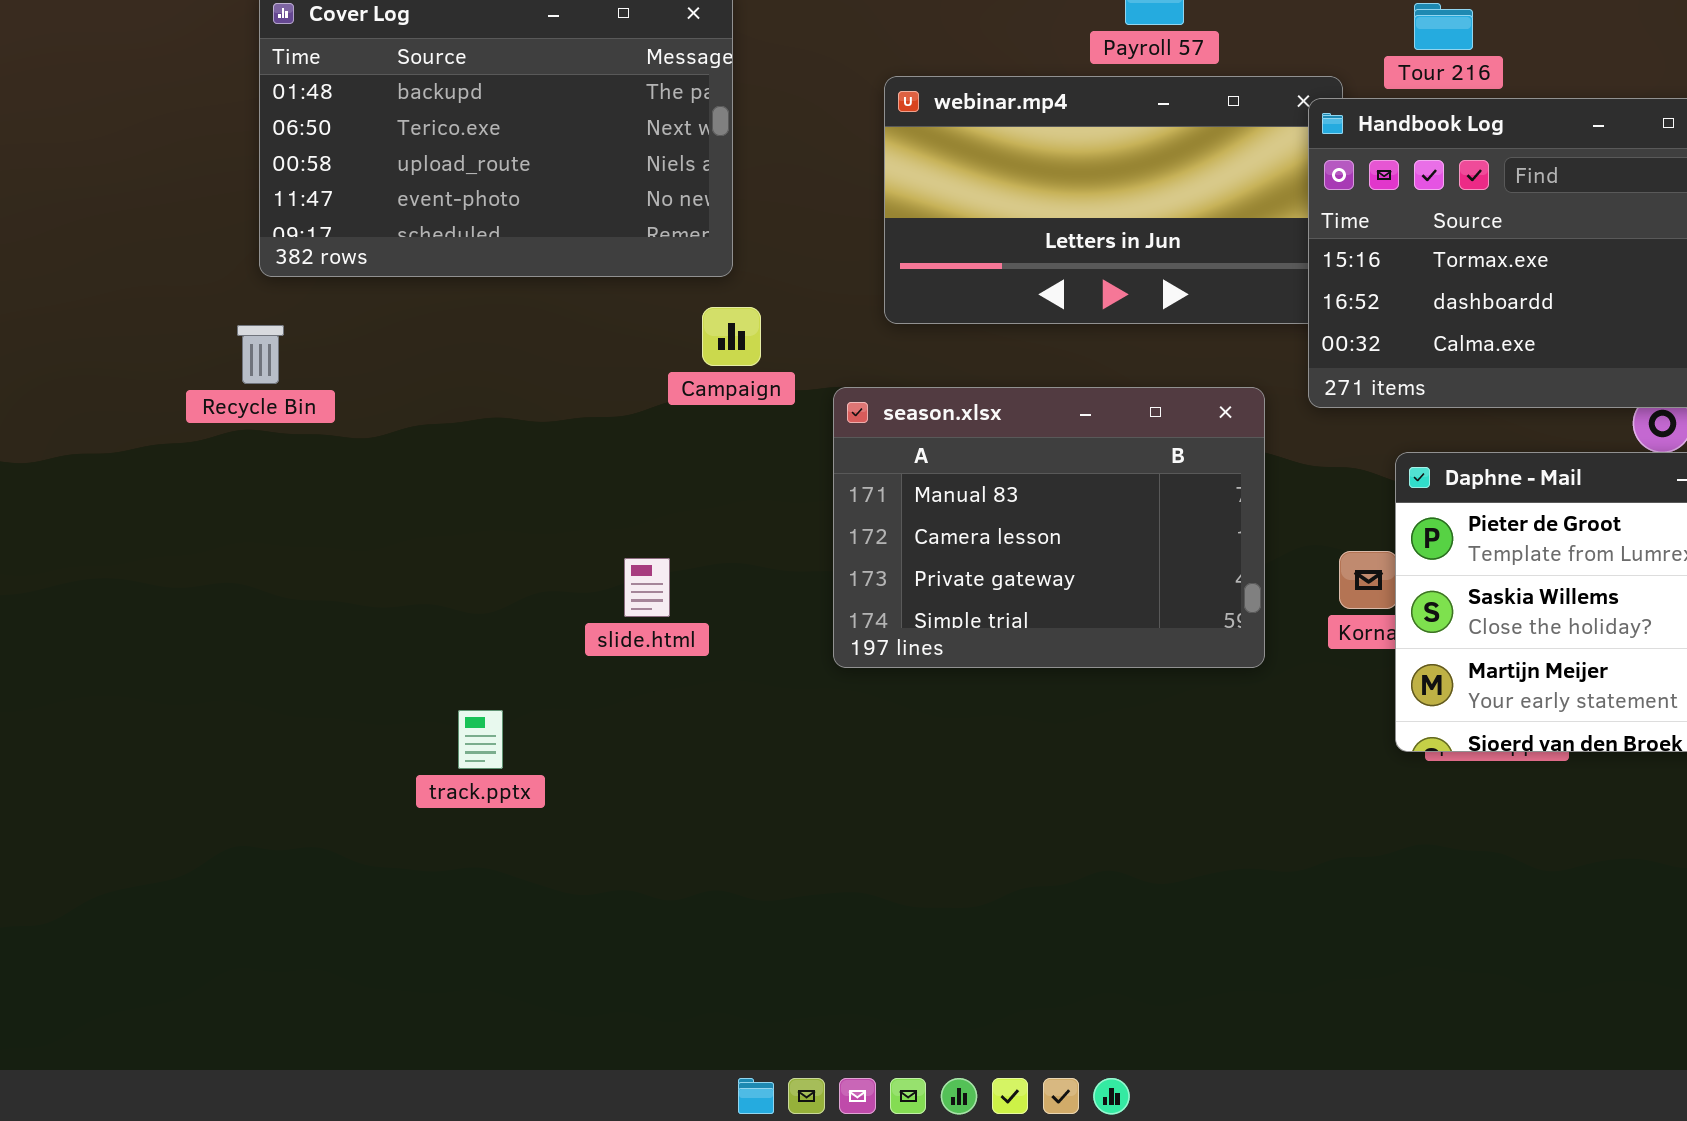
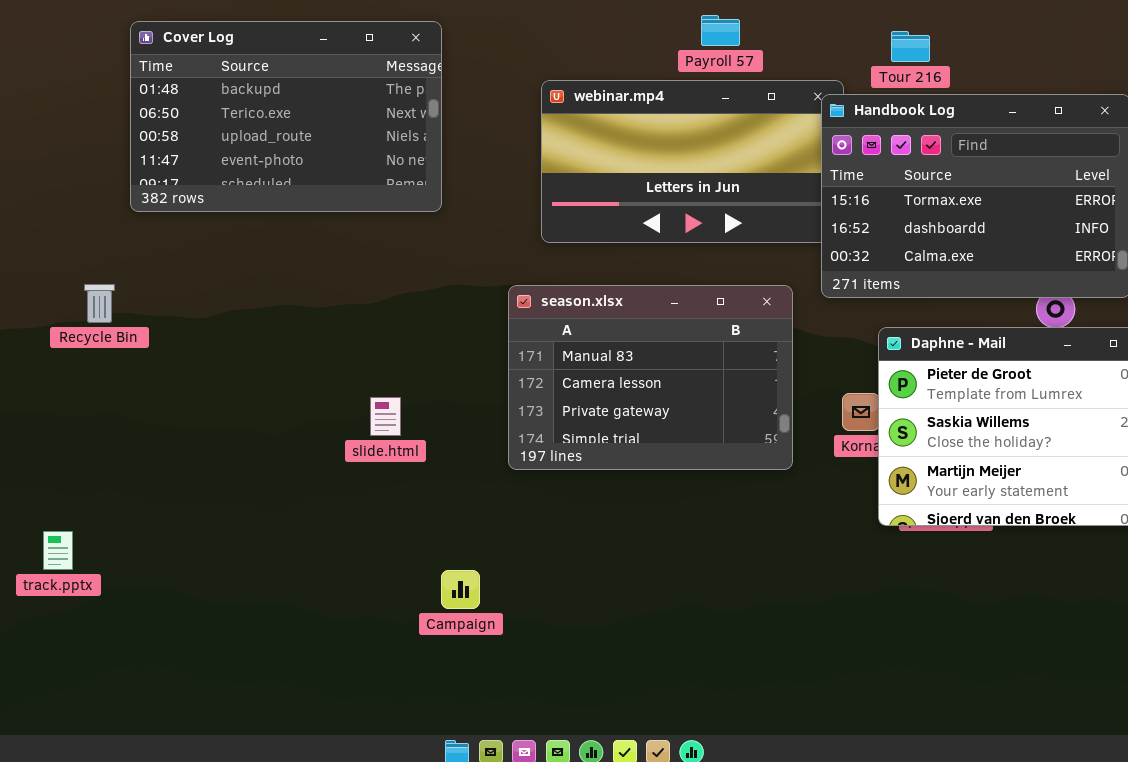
Campaign: [702,307,761,366] -> [441,570,480,609], moved
Recycle Bin: [237,325,284,384] -> [84,284,115,323], moved
track.pptx: [458,710,503,769] -> [43,531,73,570], moved

